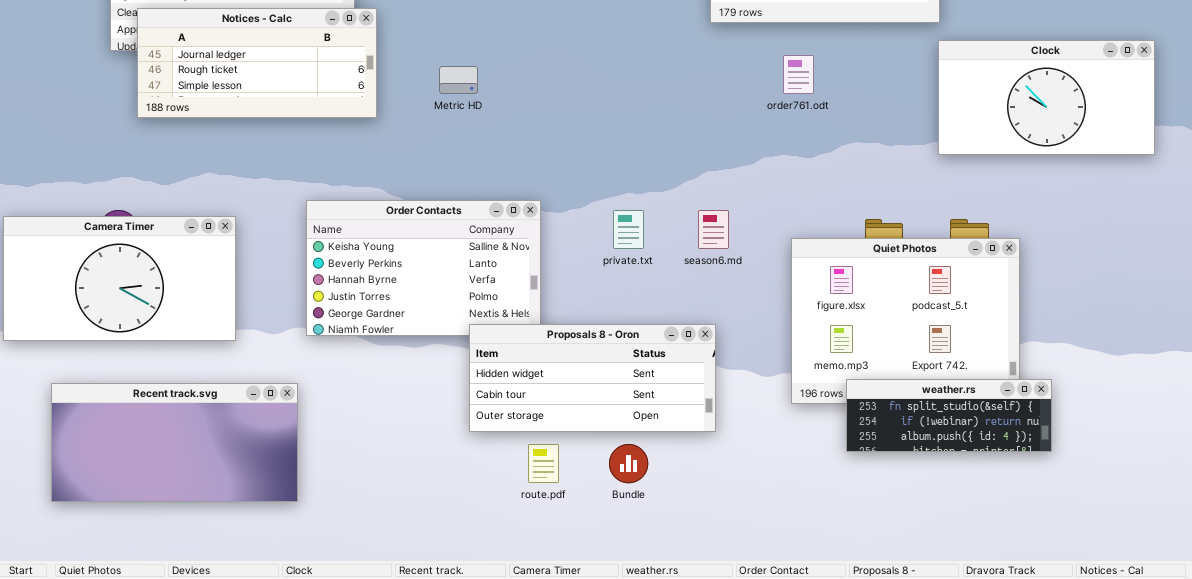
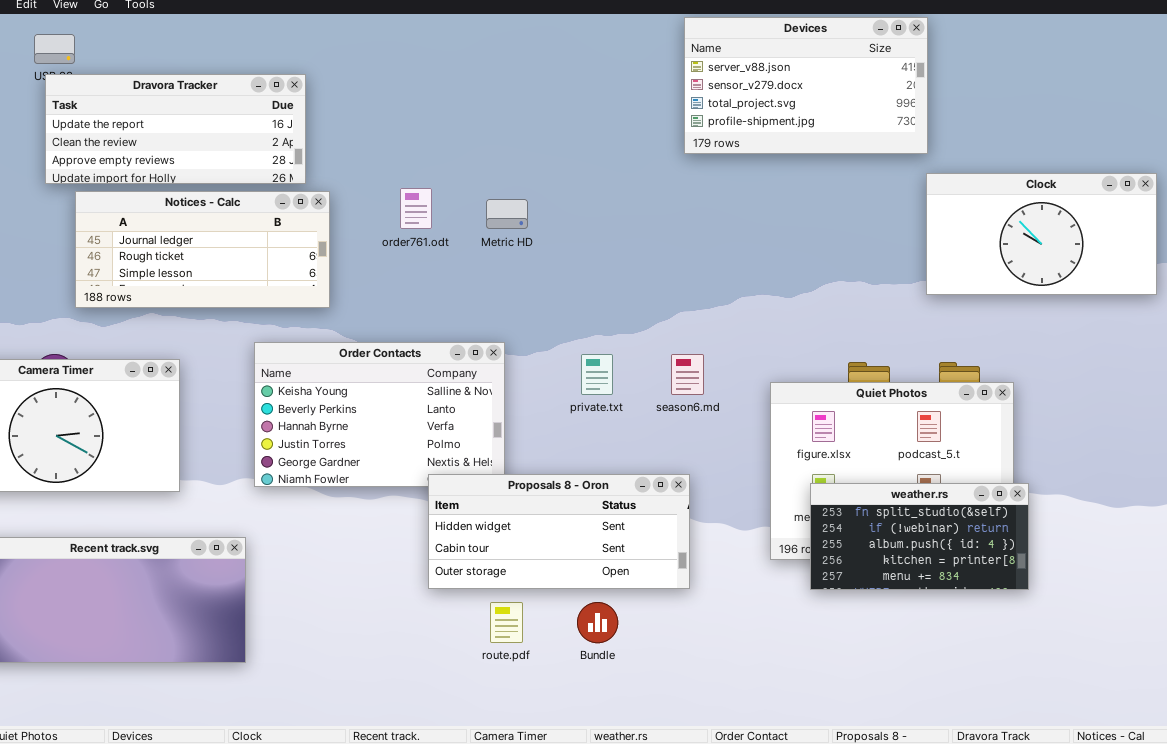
Notices - Calc: [137,8,377,118] -> [75,191,330,308], moved
order761.odt: [783,55,814,94] -> [400,188,432,229], moved
Metric HD: [439,66,478,94] -> [486,199,528,229], moved
weather.rs: [846,379,1052,452] -> [810,483,1029,590], moved, resized

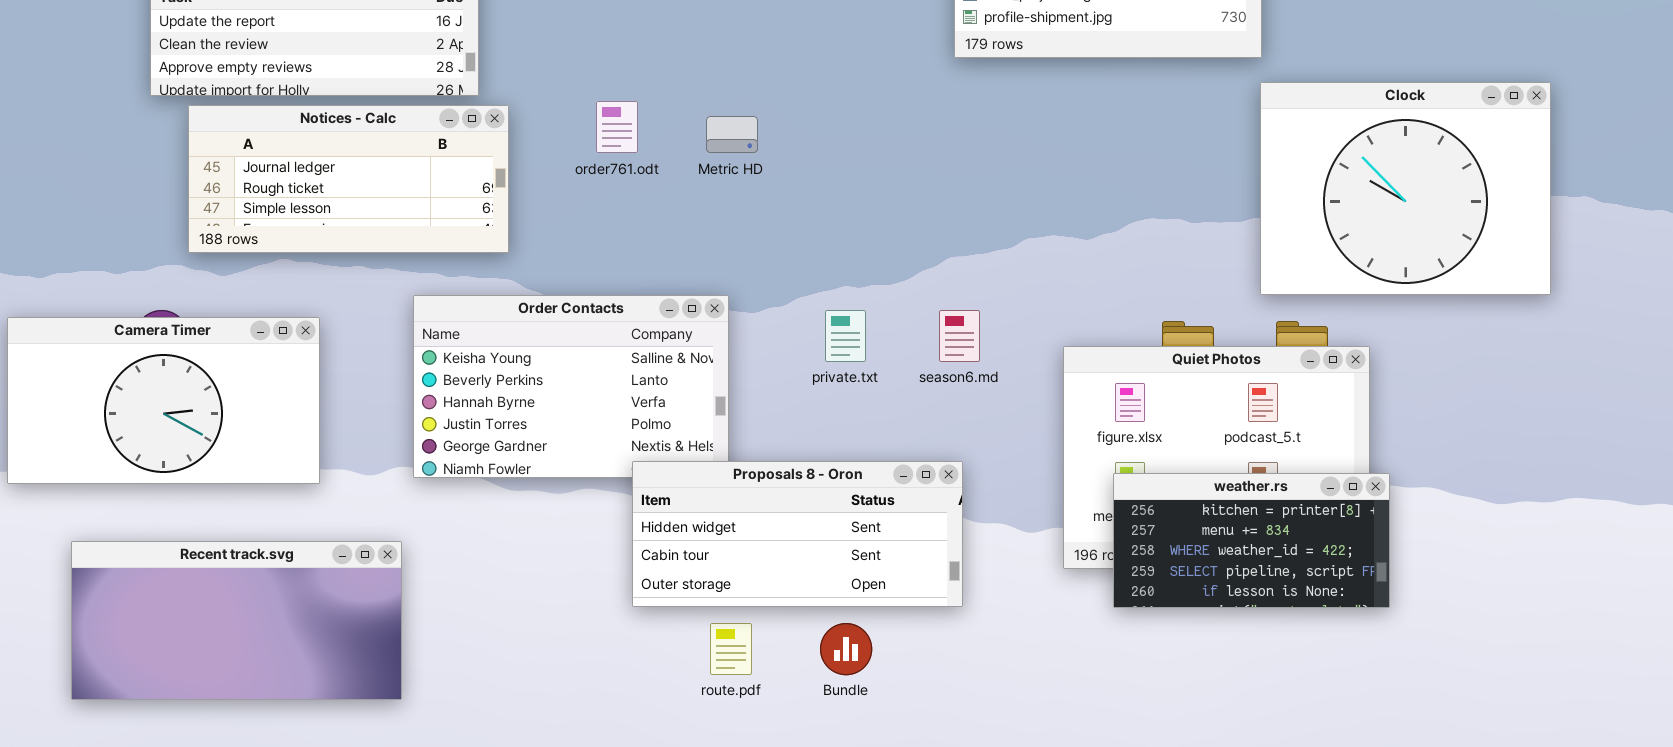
Clock: [926,173,1157,295] -> [1260,82,1551,295], resized
weather.rs: [810,483,1029,590] -> [1113,473,1390,608], scrolled down 3 rows

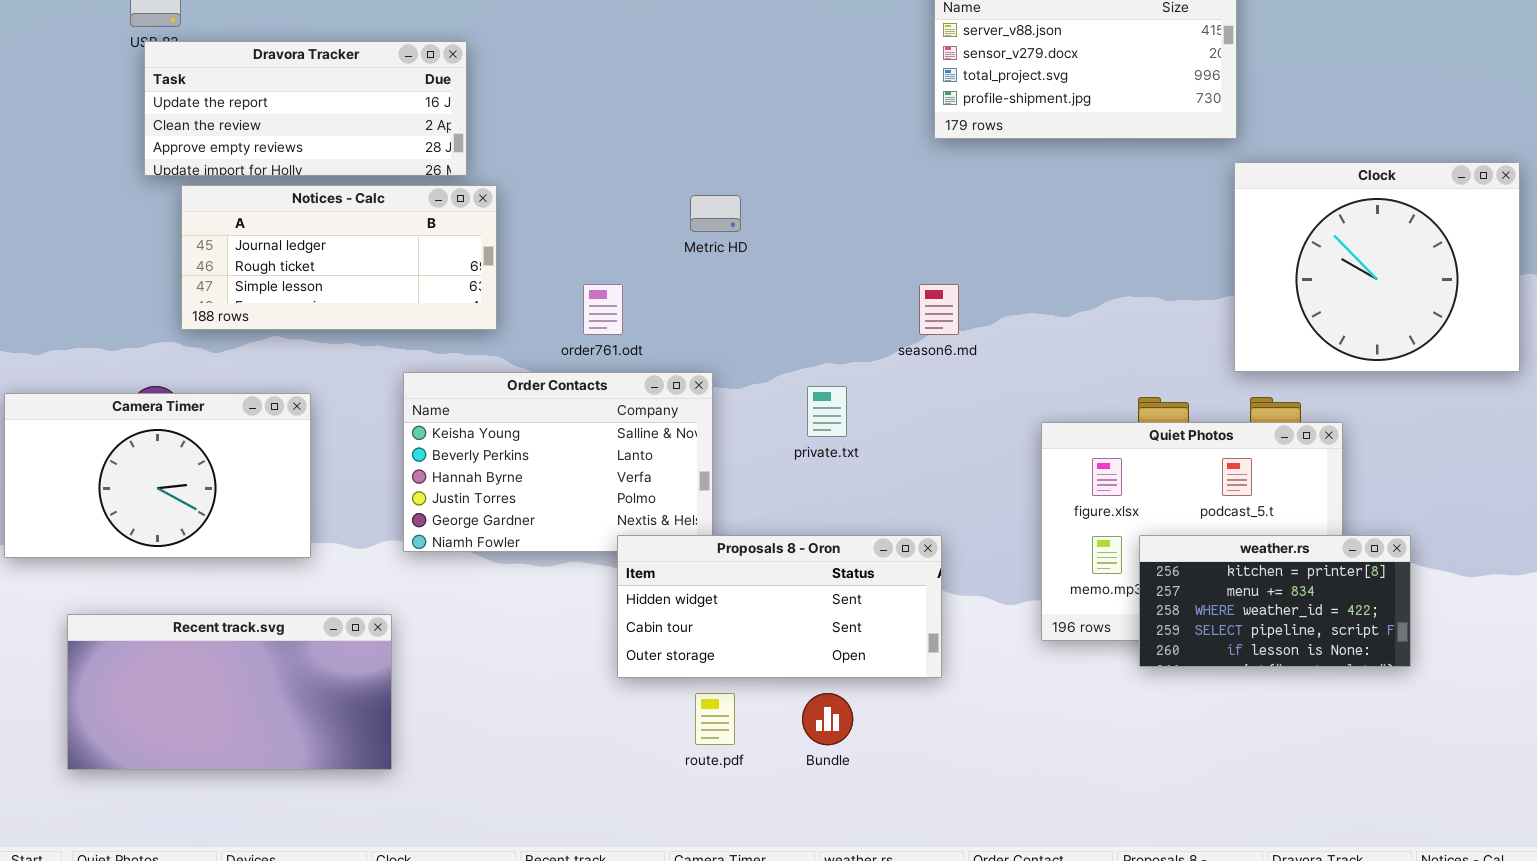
order761.odt: [596,101,638,153] -> [583,284,623,335], moved
season6.md: [939,310,980,362] -> [919,284,959,335], moved
weather.rs: [1113,473,1390,608] -> [1139,535,1411,667], moved

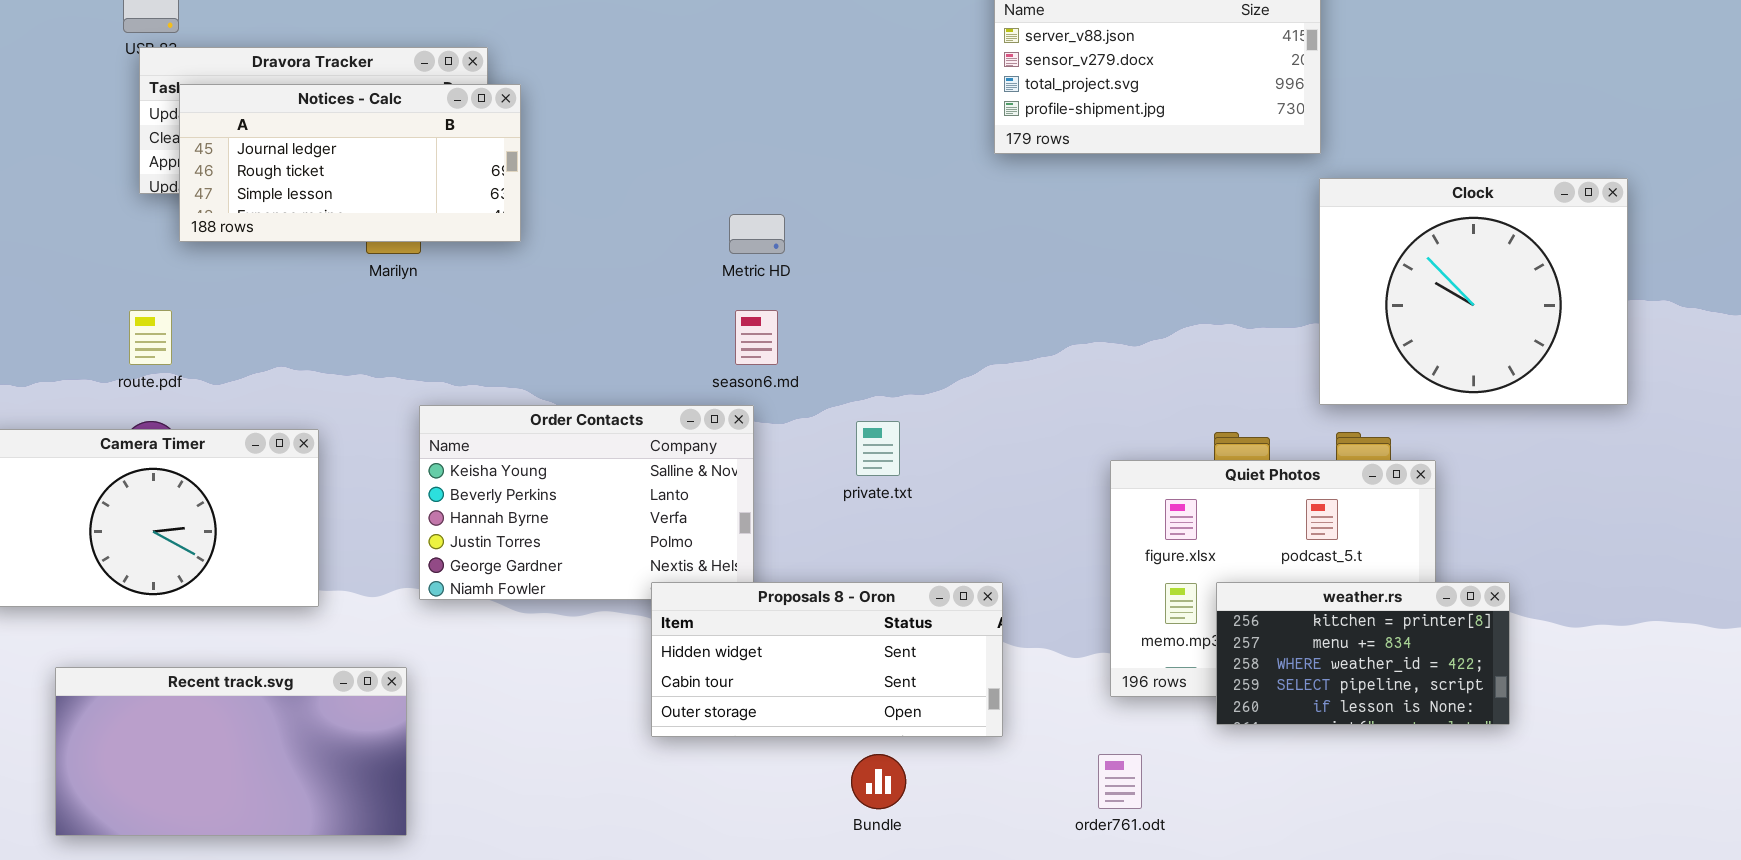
Notices - Calc: [181,185,497,330] -> [179,84,521,242], moved
order761.odt: [583,284,623,335] -> [1098,754,1142,809], moved
season6.md: [919,284,959,335] -> [735,310,778,365], moved
route.pdf: [695,693,735,745] -> [129,310,172,365], moved

